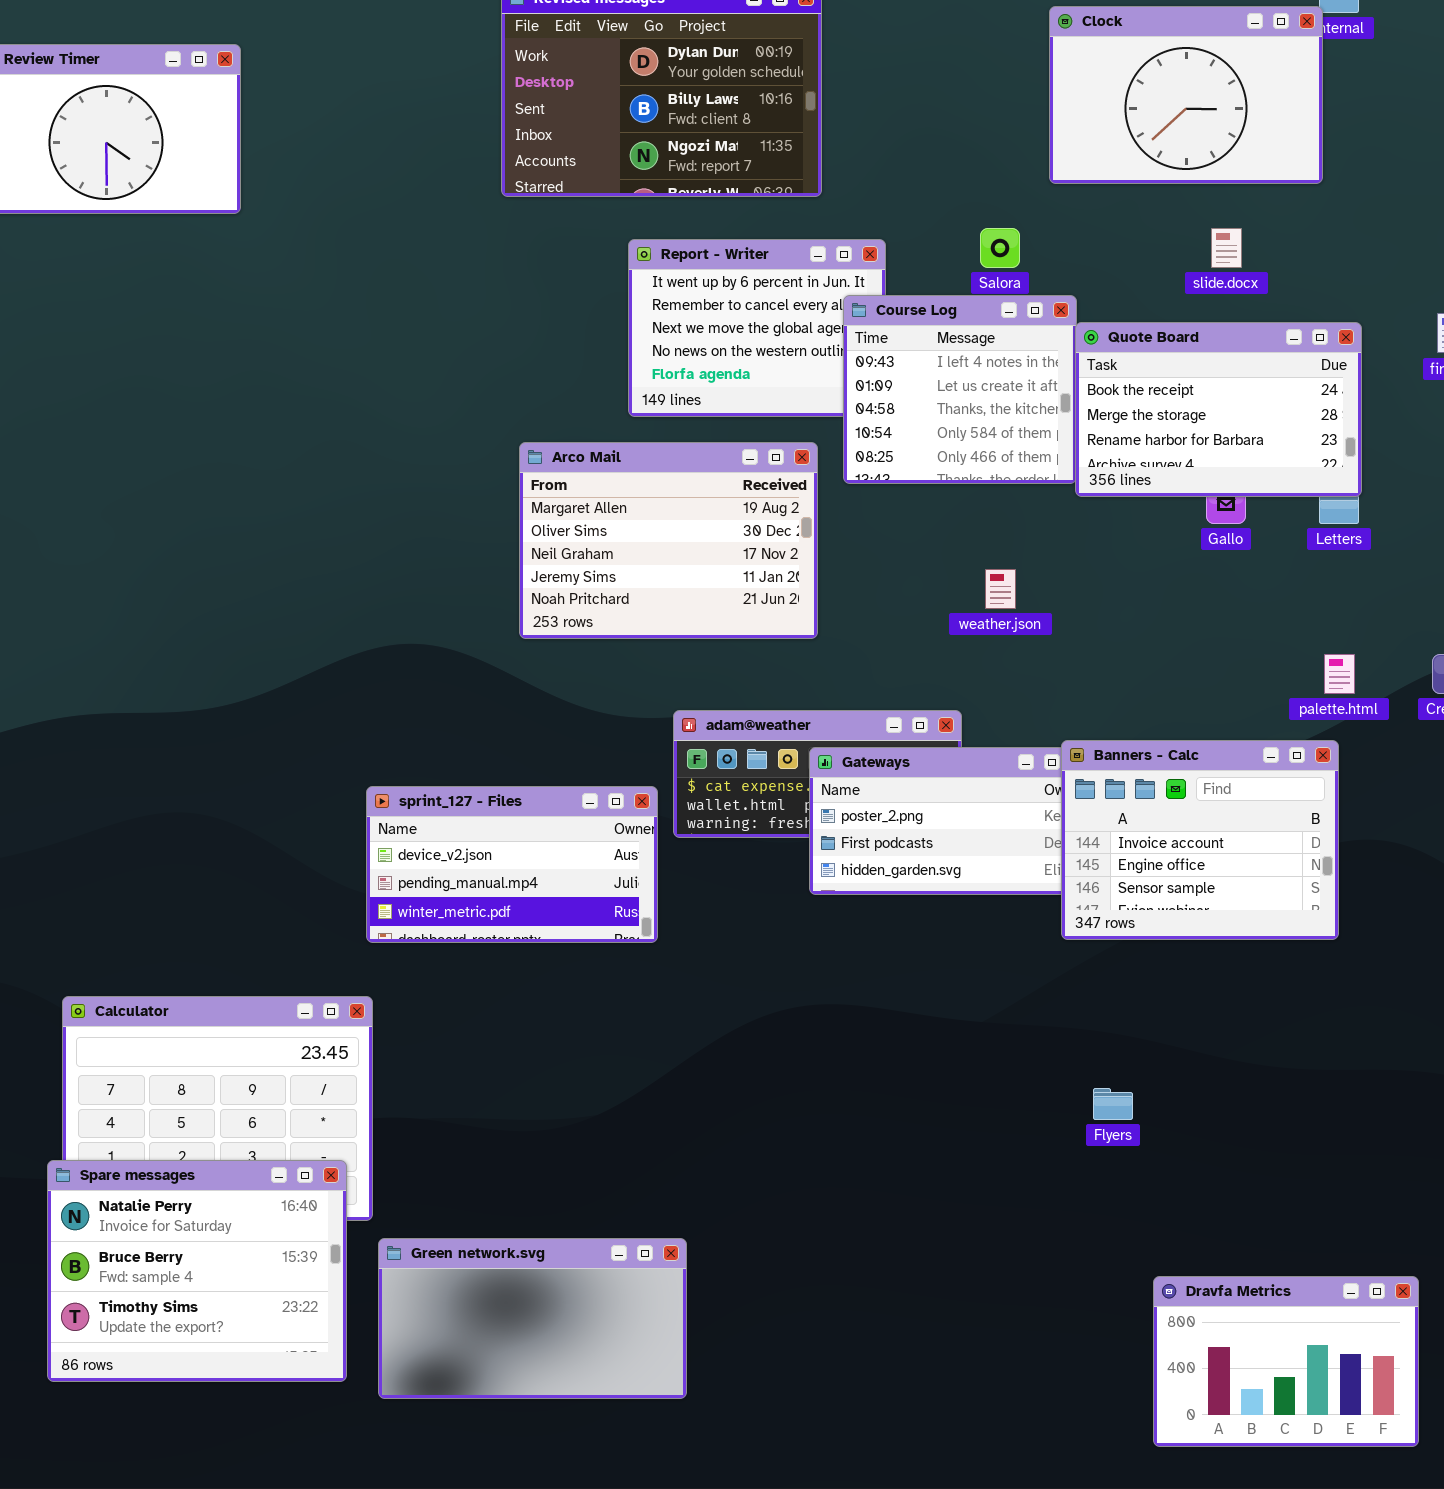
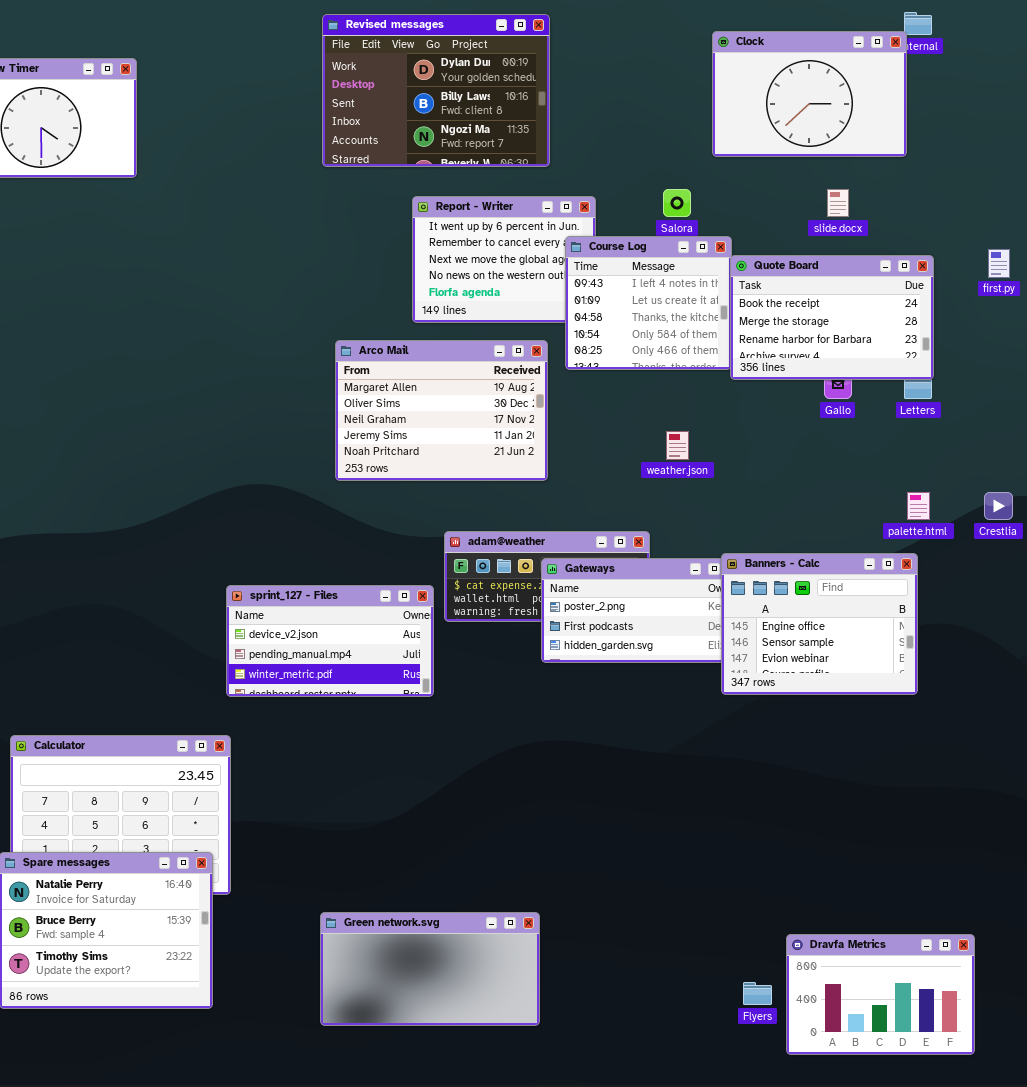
Banners - Calc: [1061,740,1339,940] -> [721,553,918,695], scrolled down 1 row
Flyers: [1093,1088,1133,1120] -> [743,982,772,1005], moved
Green network.svg: [378,1238,687,1399] -> [320,912,540,1026], moved

